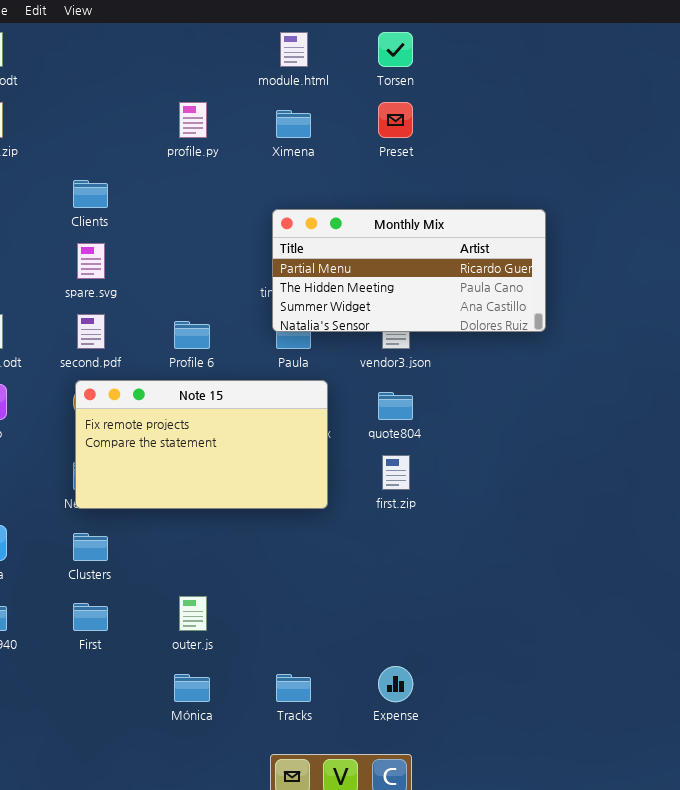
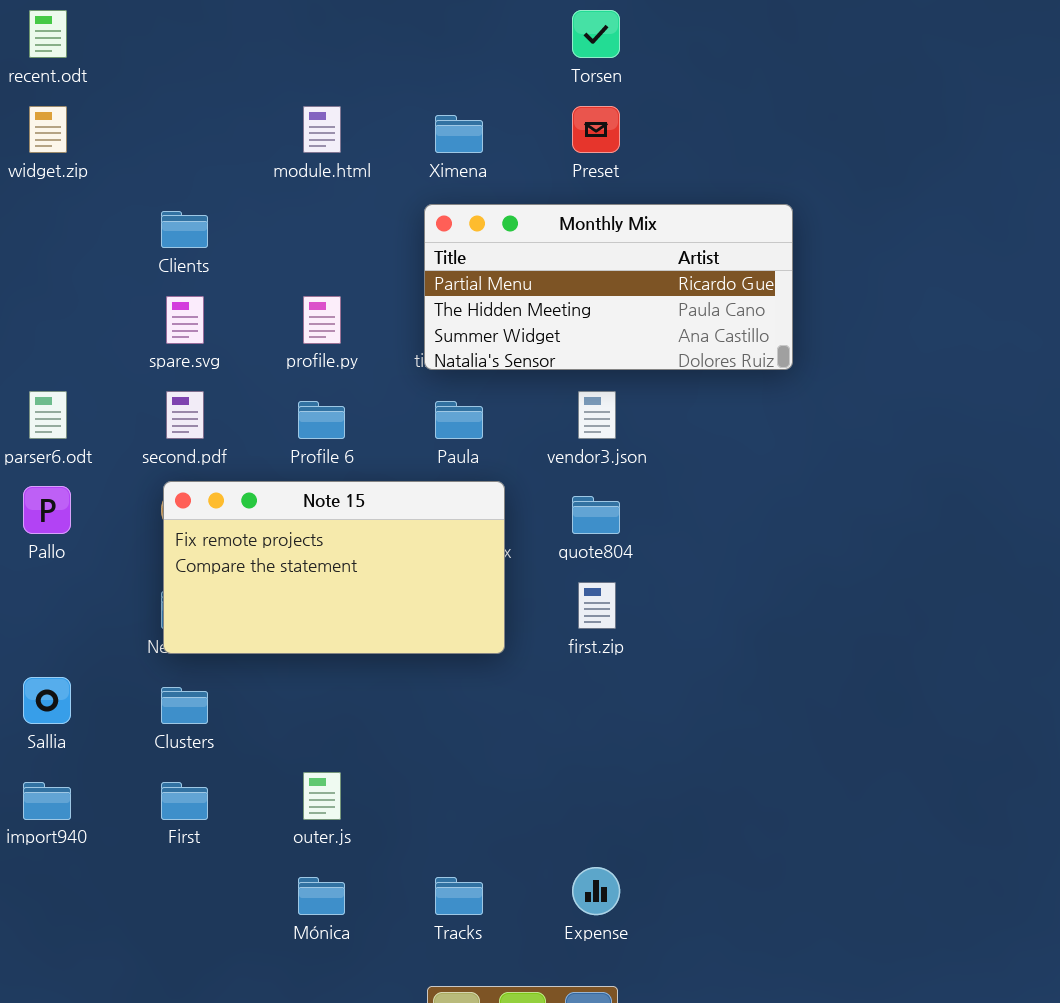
module.html: [280,32,308,67] -> [303,106,341,153], moved
profile.py: [179,102,207,138] -> [303,296,341,344], moved
Monthly Mix: [272,209,546,332] -> [424,204,793,370], moved

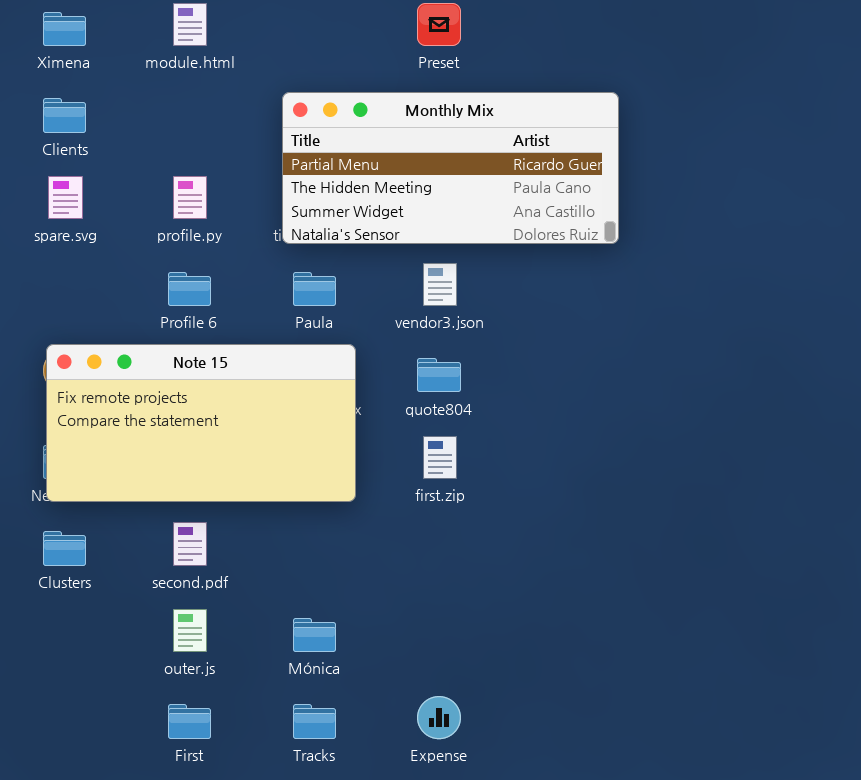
Ximena: [435,115,483,153] -> [43,12,86,46], moved
second.pdf: [166,391,204,439] -> [173,522,207,566], moved
First: [161,782,208,820] -> [168,704,211,739], moved
Mónica: [298,877,345,915] -> [293,618,336,652], moved

